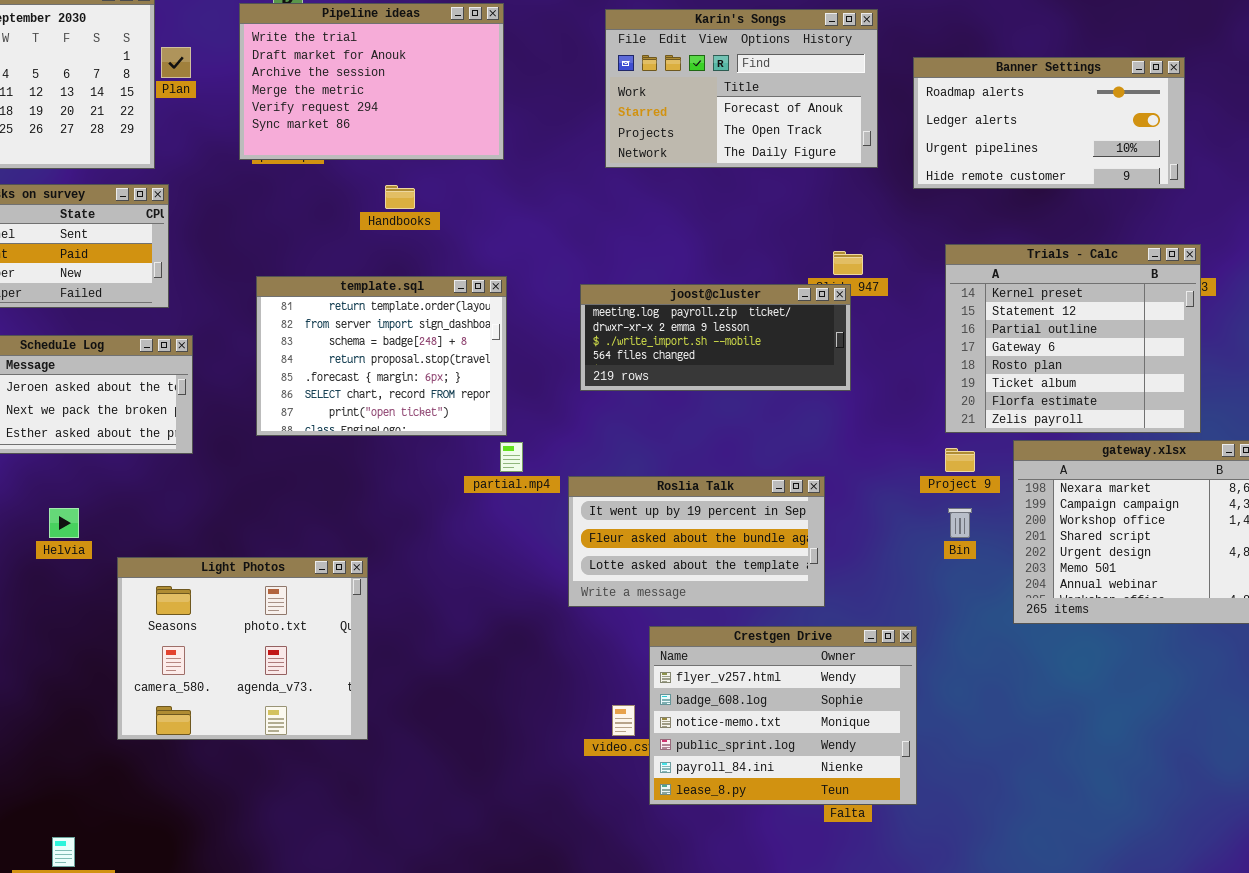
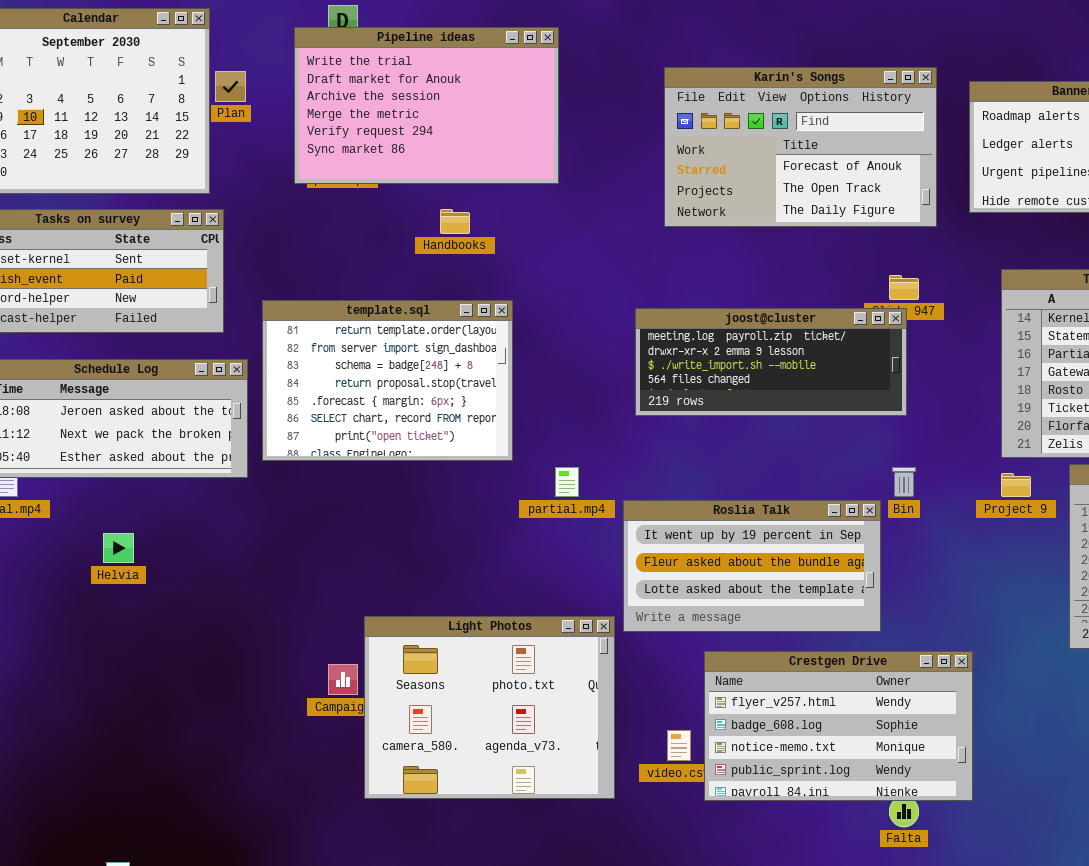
Karin's Songs: [605,9,878,168] -> [664,67,937,227], moved
template.sql: [256,276,507,436] -> [262,300,513,461], moved
Bin: [948,508,972,538] -> [892,467,916,497], moved
Light Photos: [117,557,368,740] -> [364,616,615,799], moved
Crestgen Drive: [649,626,917,805] -> [704,651,973,801], resized

